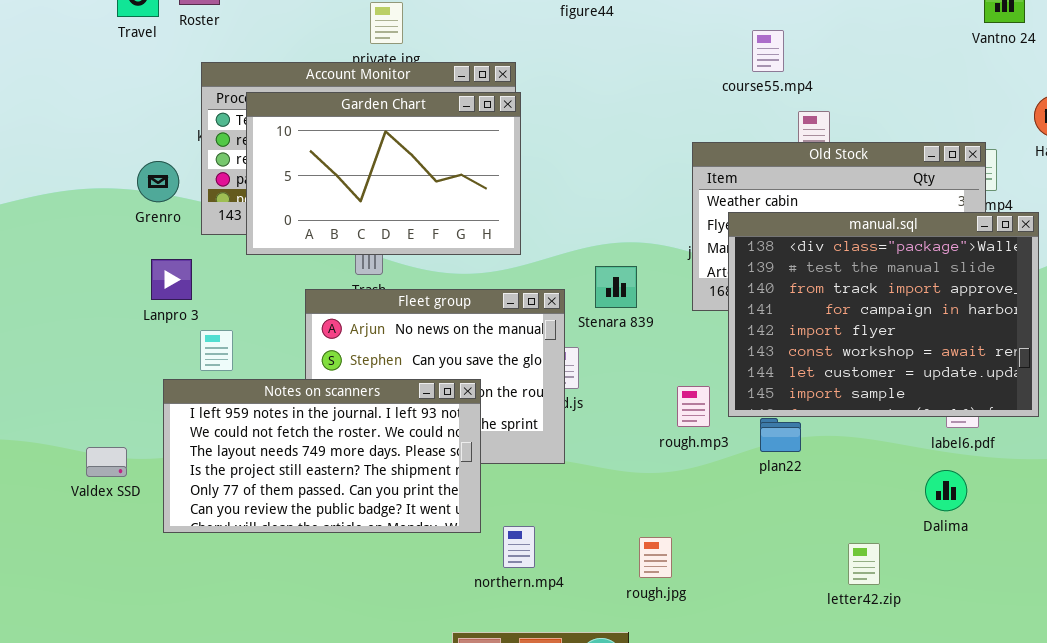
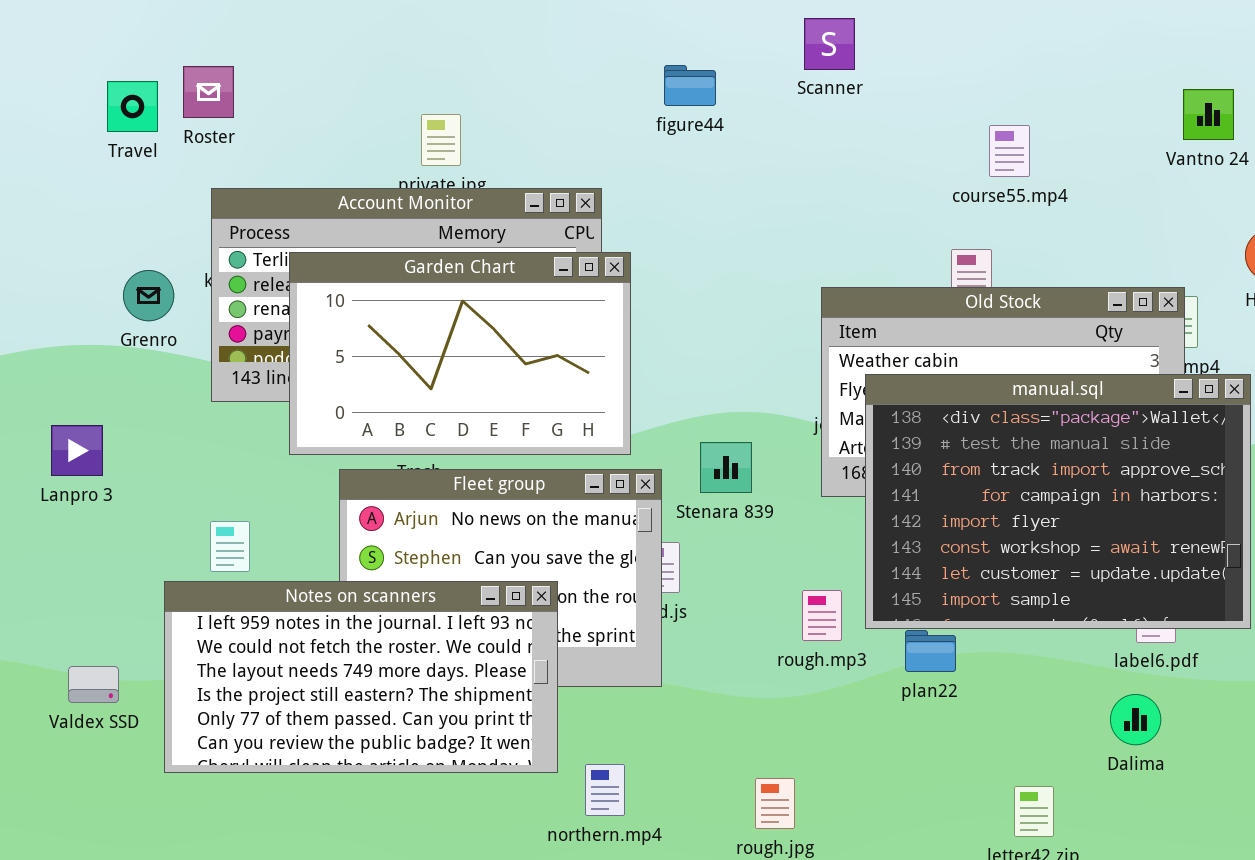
course55.mp4: [752,30,784,72] -> [989,125,1030,177], moved
Garden Chart: [246,92,521,255] -> [289,252,631,455], moved
Grenro: [137,161,179,202] -> [123,270,174,321], moved
Lanpro 3: [151,259,192,300] -> [51,425,103,476], moved

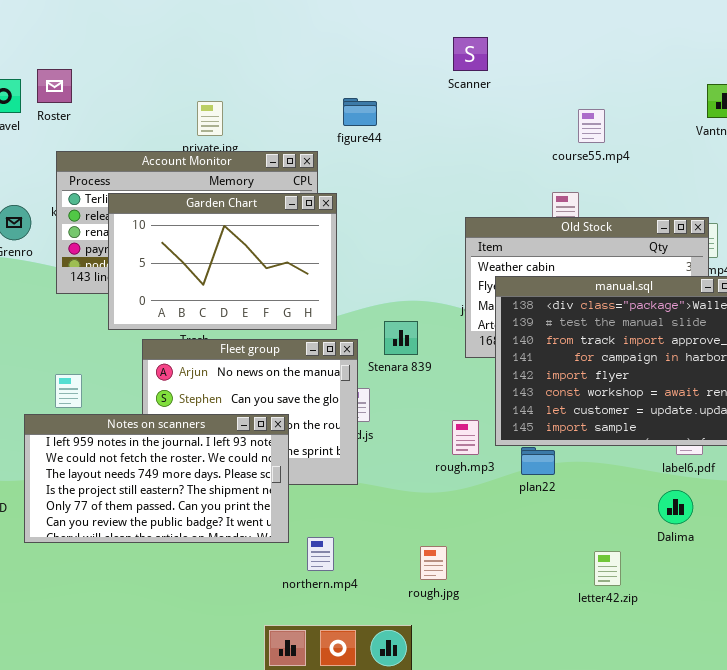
figure44: [664,65,716,106] -> [343,98,377,126], moved

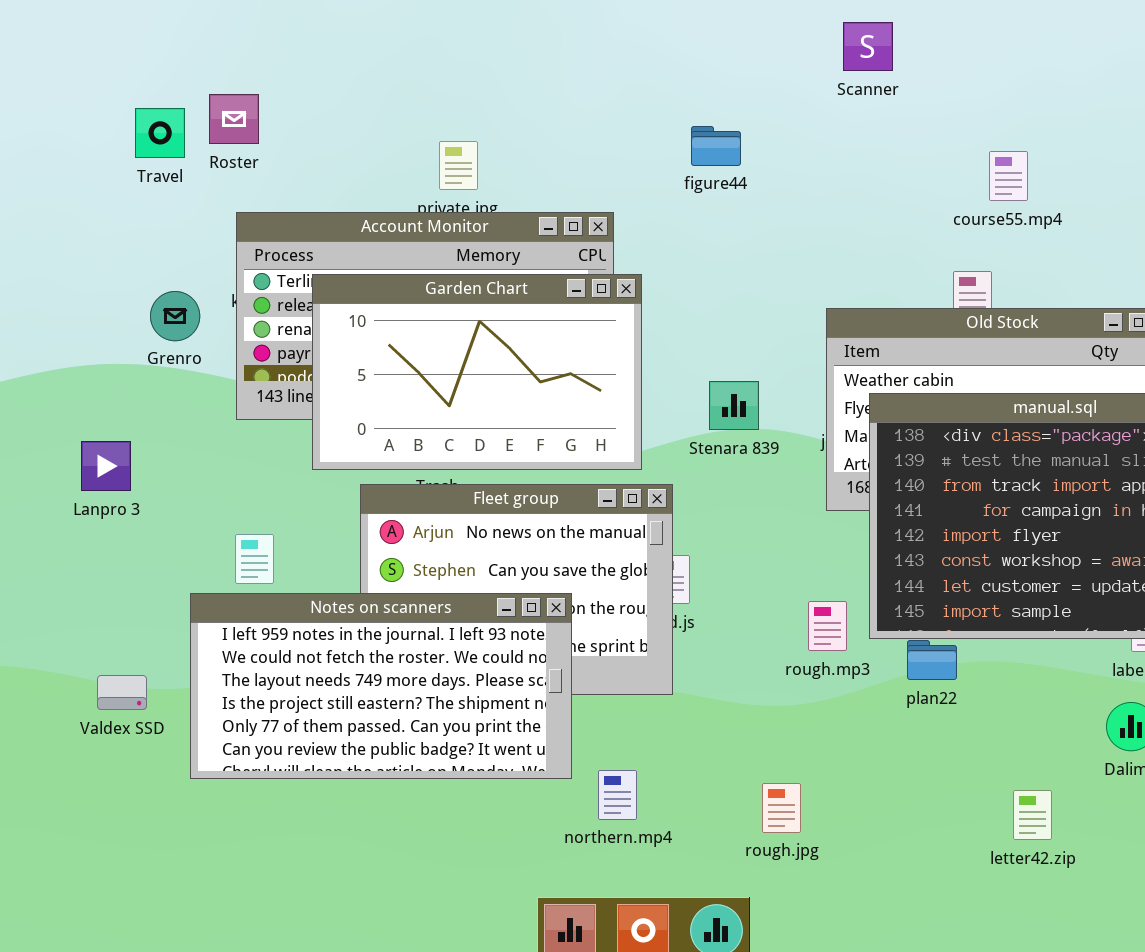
Scanner: [453,37,488,71] -> [843,22,893,71], moved
figure44: [343,98,377,126] -> [691,126,741,166], moved
Stenara 839: [384,321,418,355] -> [709,381,759,430], moved

